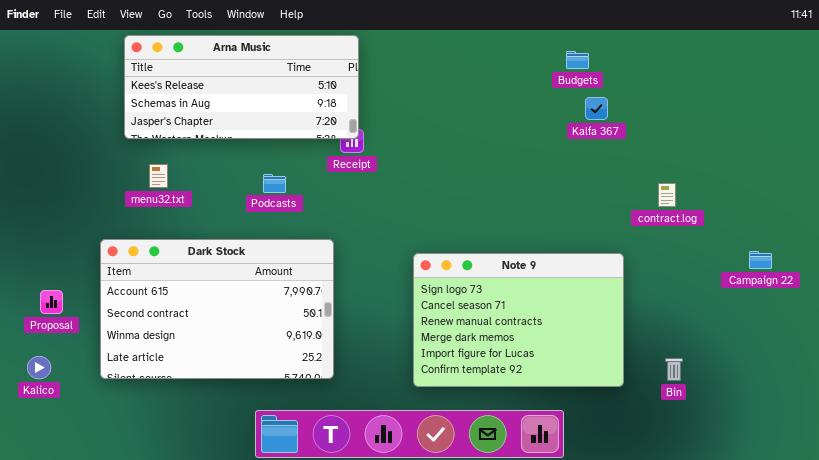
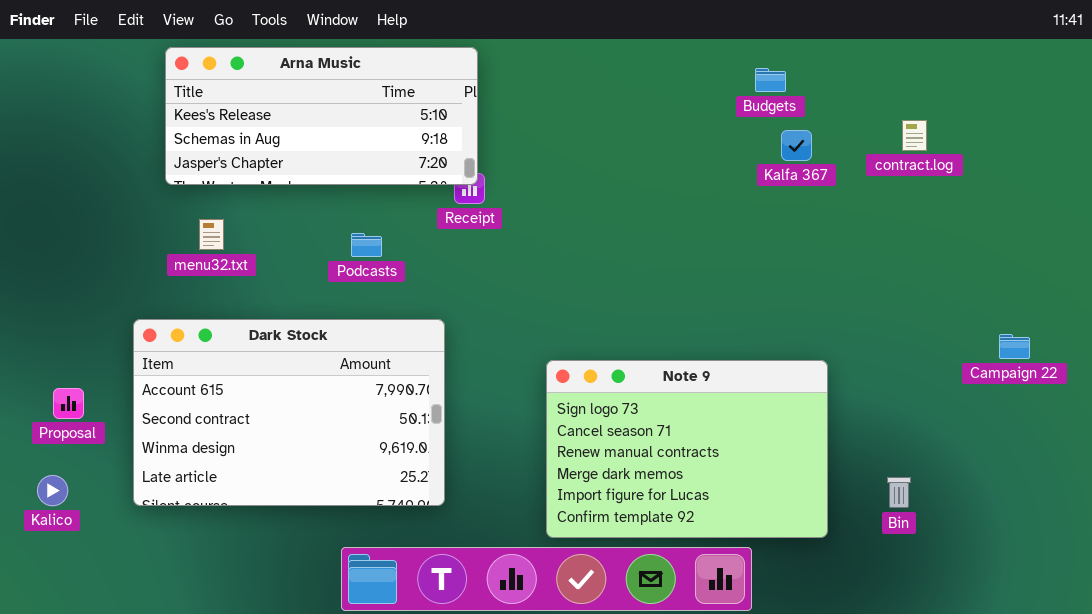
contract.log: [658,183,676,207] -> [902,120,927,151], moved
Note 9: [413,253,624,387] -> [546,360,828,538], moved

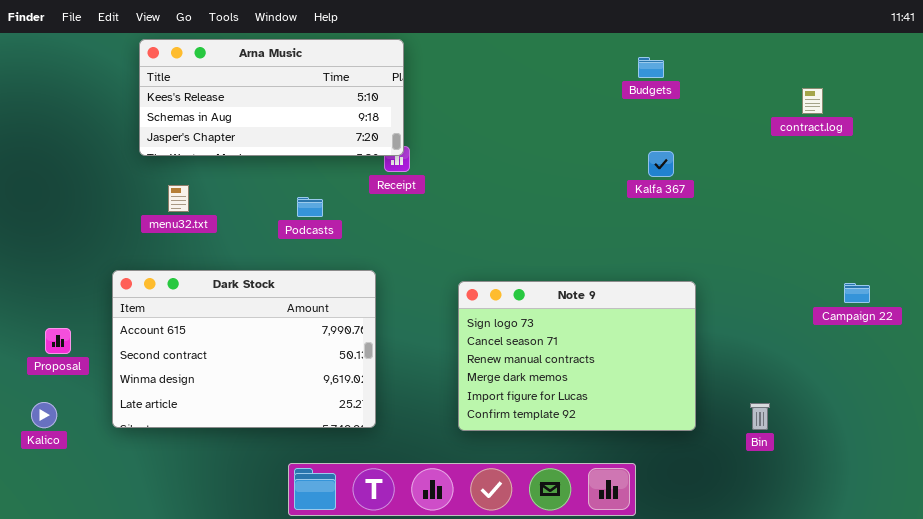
contract.log: [902,120,927,151] -> [802,88,823,114], moved
Kalfa 367: [781,130,812,161] -> [648,151,674,177], moved
Note 9: [546,360,828,538] -> [458,281,696,431], moved

